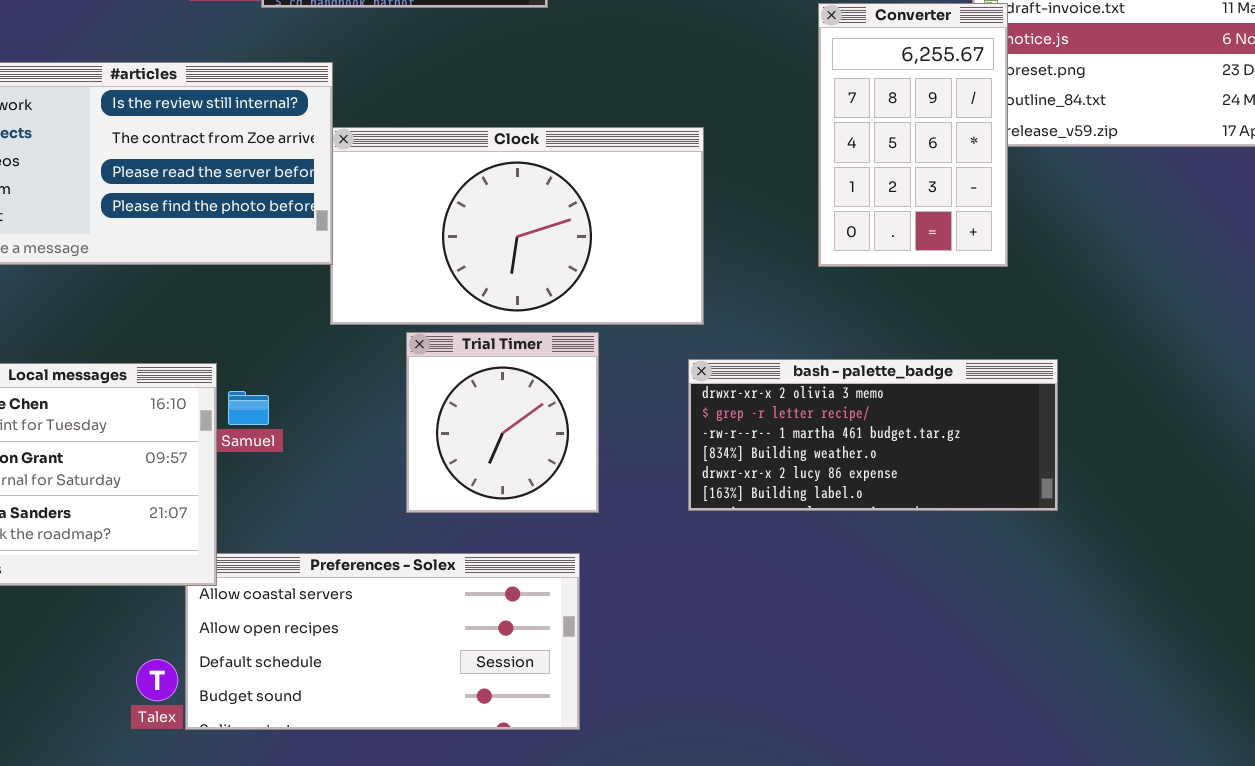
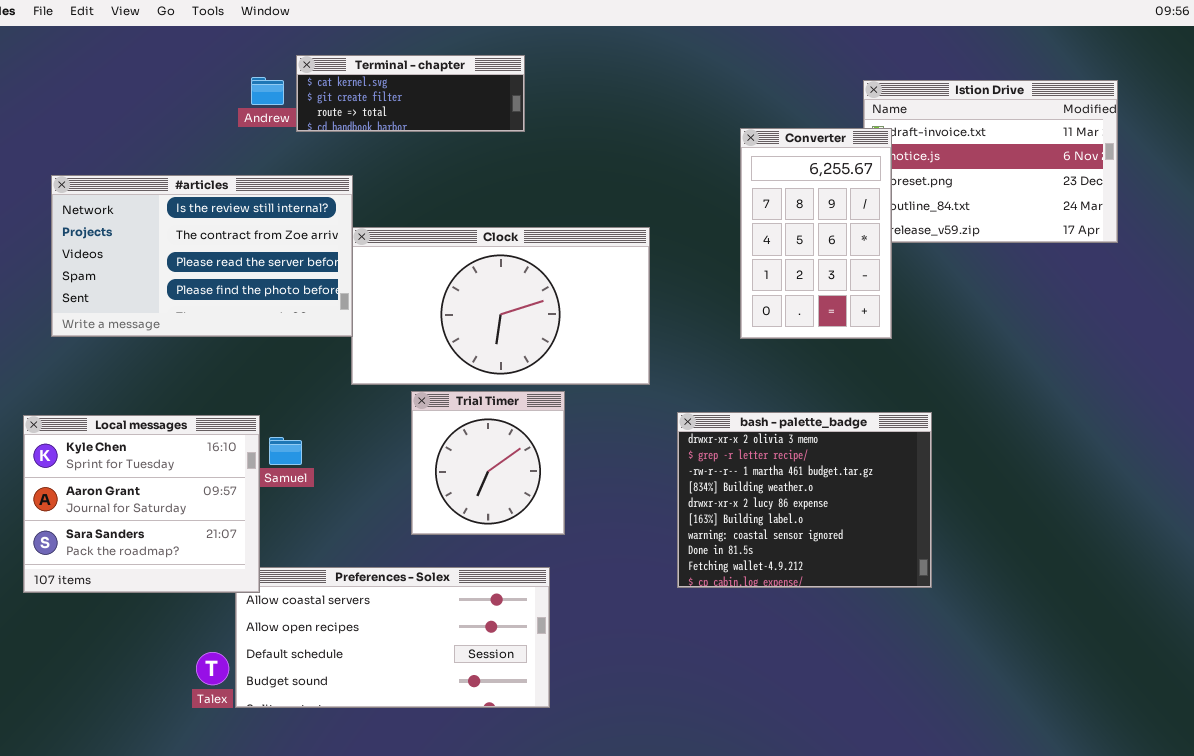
bash - palette_badge: [688,359,1058,511] -> [677,412,932,588], resized

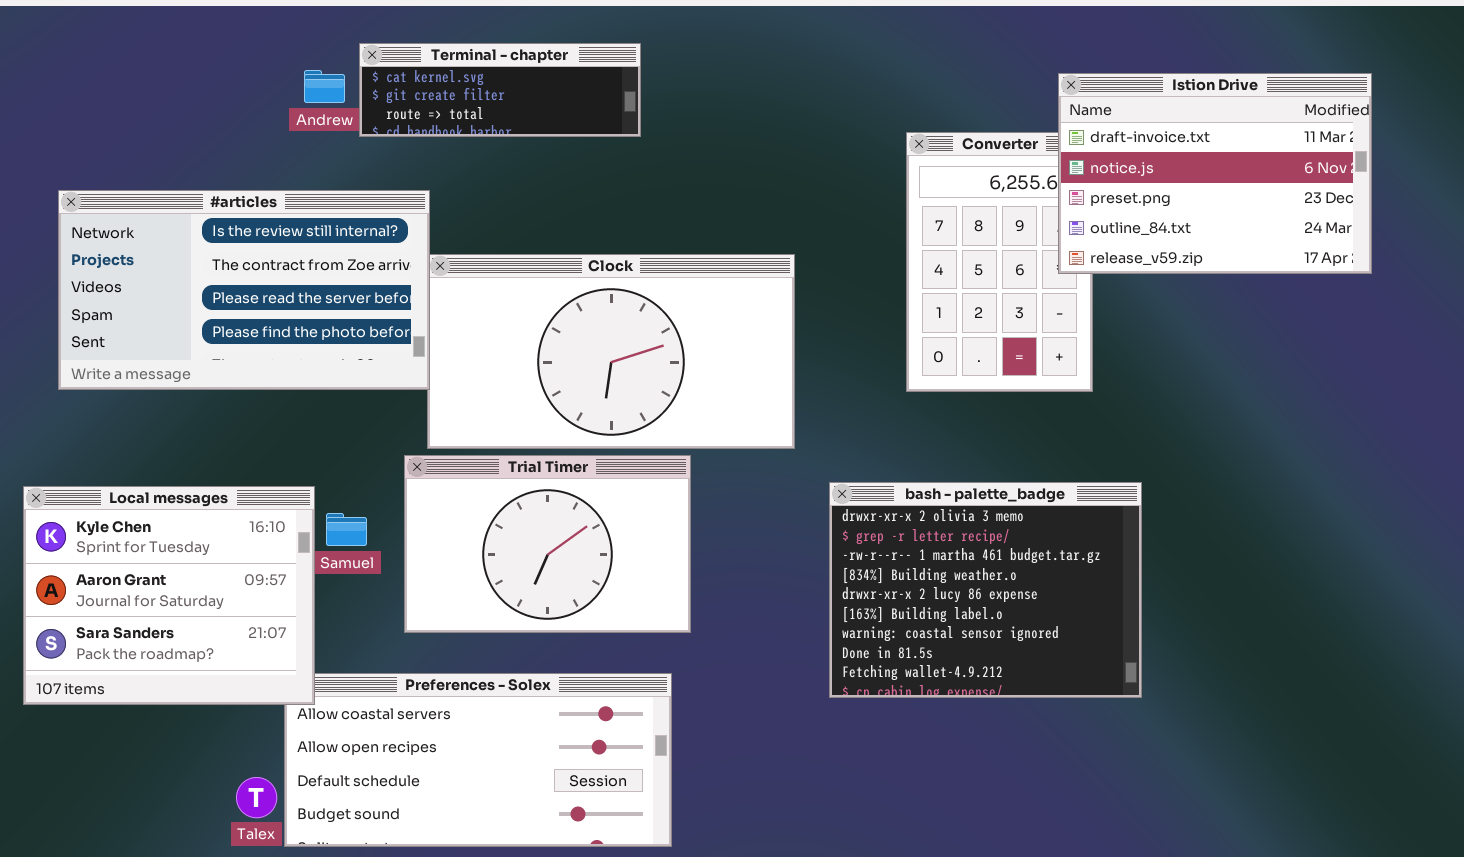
Istion Drive: [863,80,1118,243] -> [1058,73,1372,274], raised
Trial Timer: [411,391,565,535] -> [404,455,691,633], resized

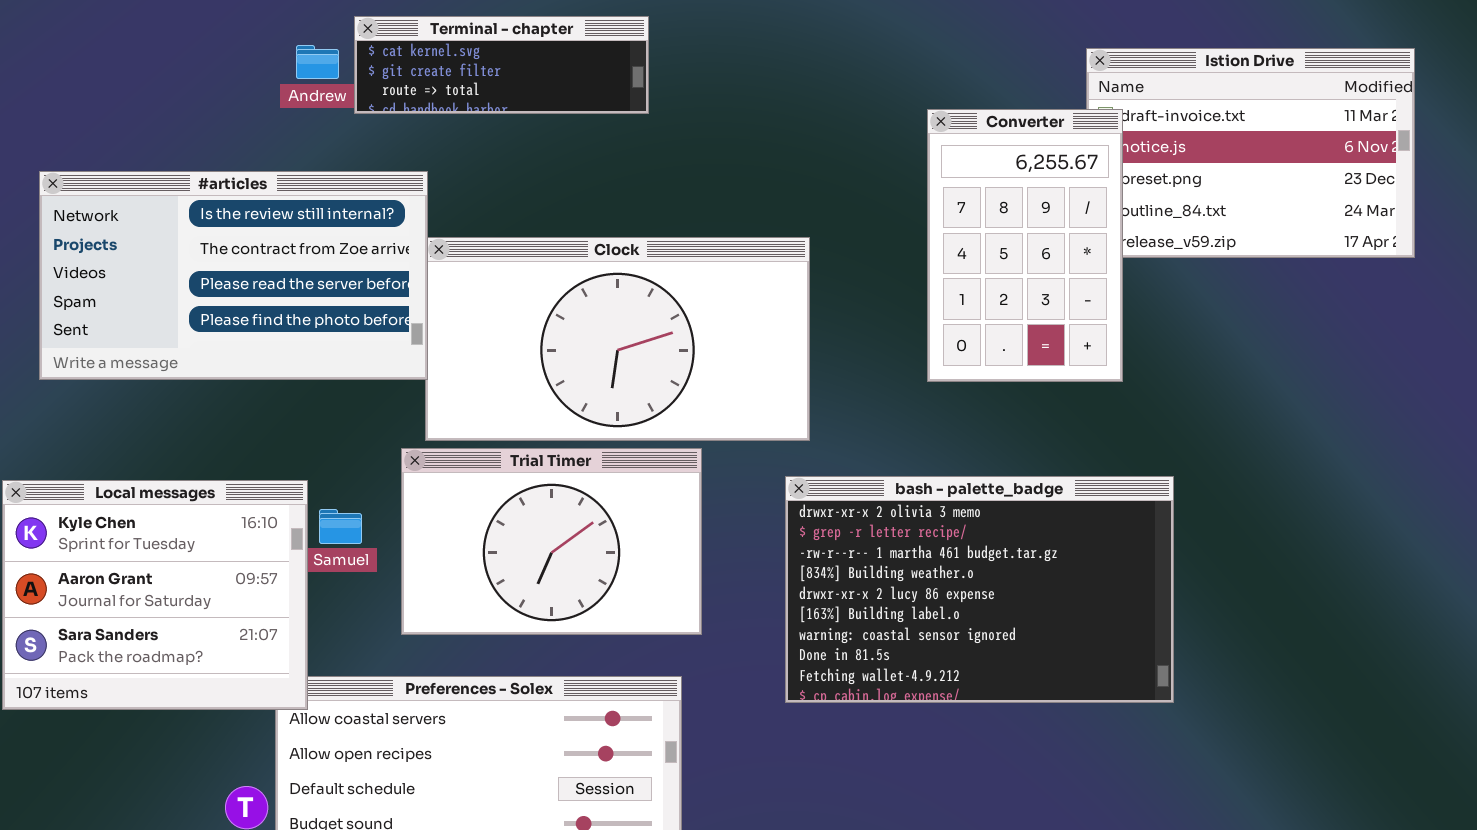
Converter: [906,132,1093,392] -> [927,109,1123,382], raised
bash - palette_badge: [829,482,1142,698] -> [785,476,1174,703], resized

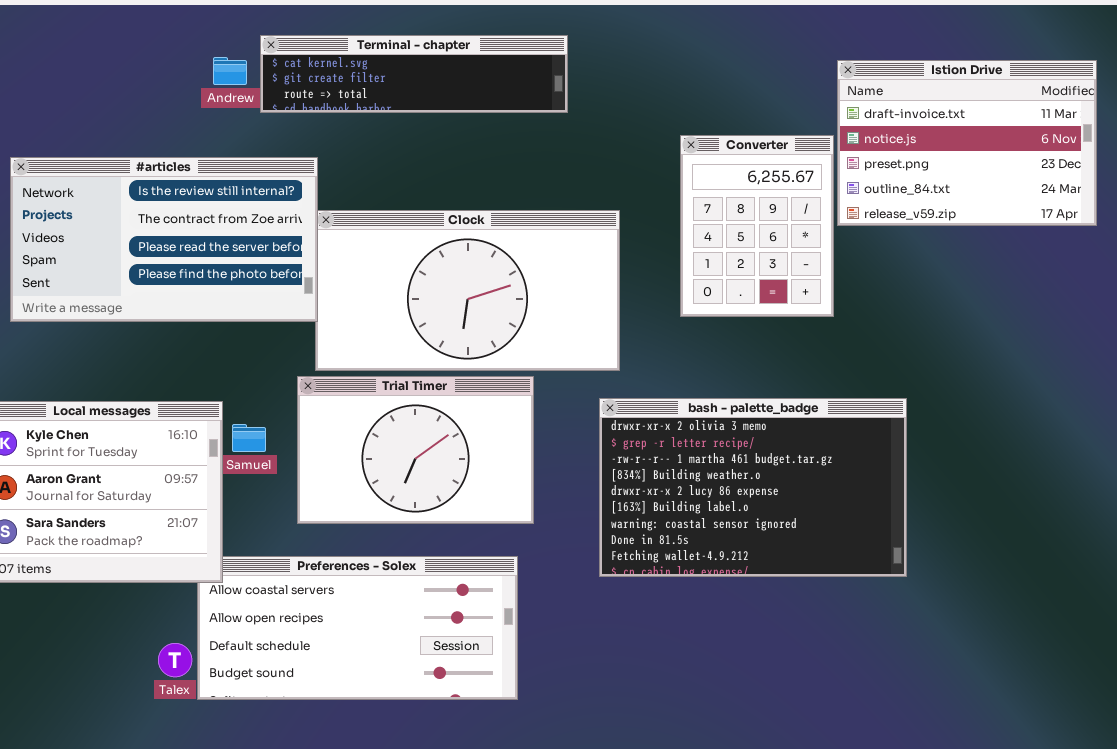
Terminal - chapter: [354,16,649,114] -> [260,35,568,113], resized
Converter: [927,109,1123,382] -> [680,135,834,317], moved, resized

